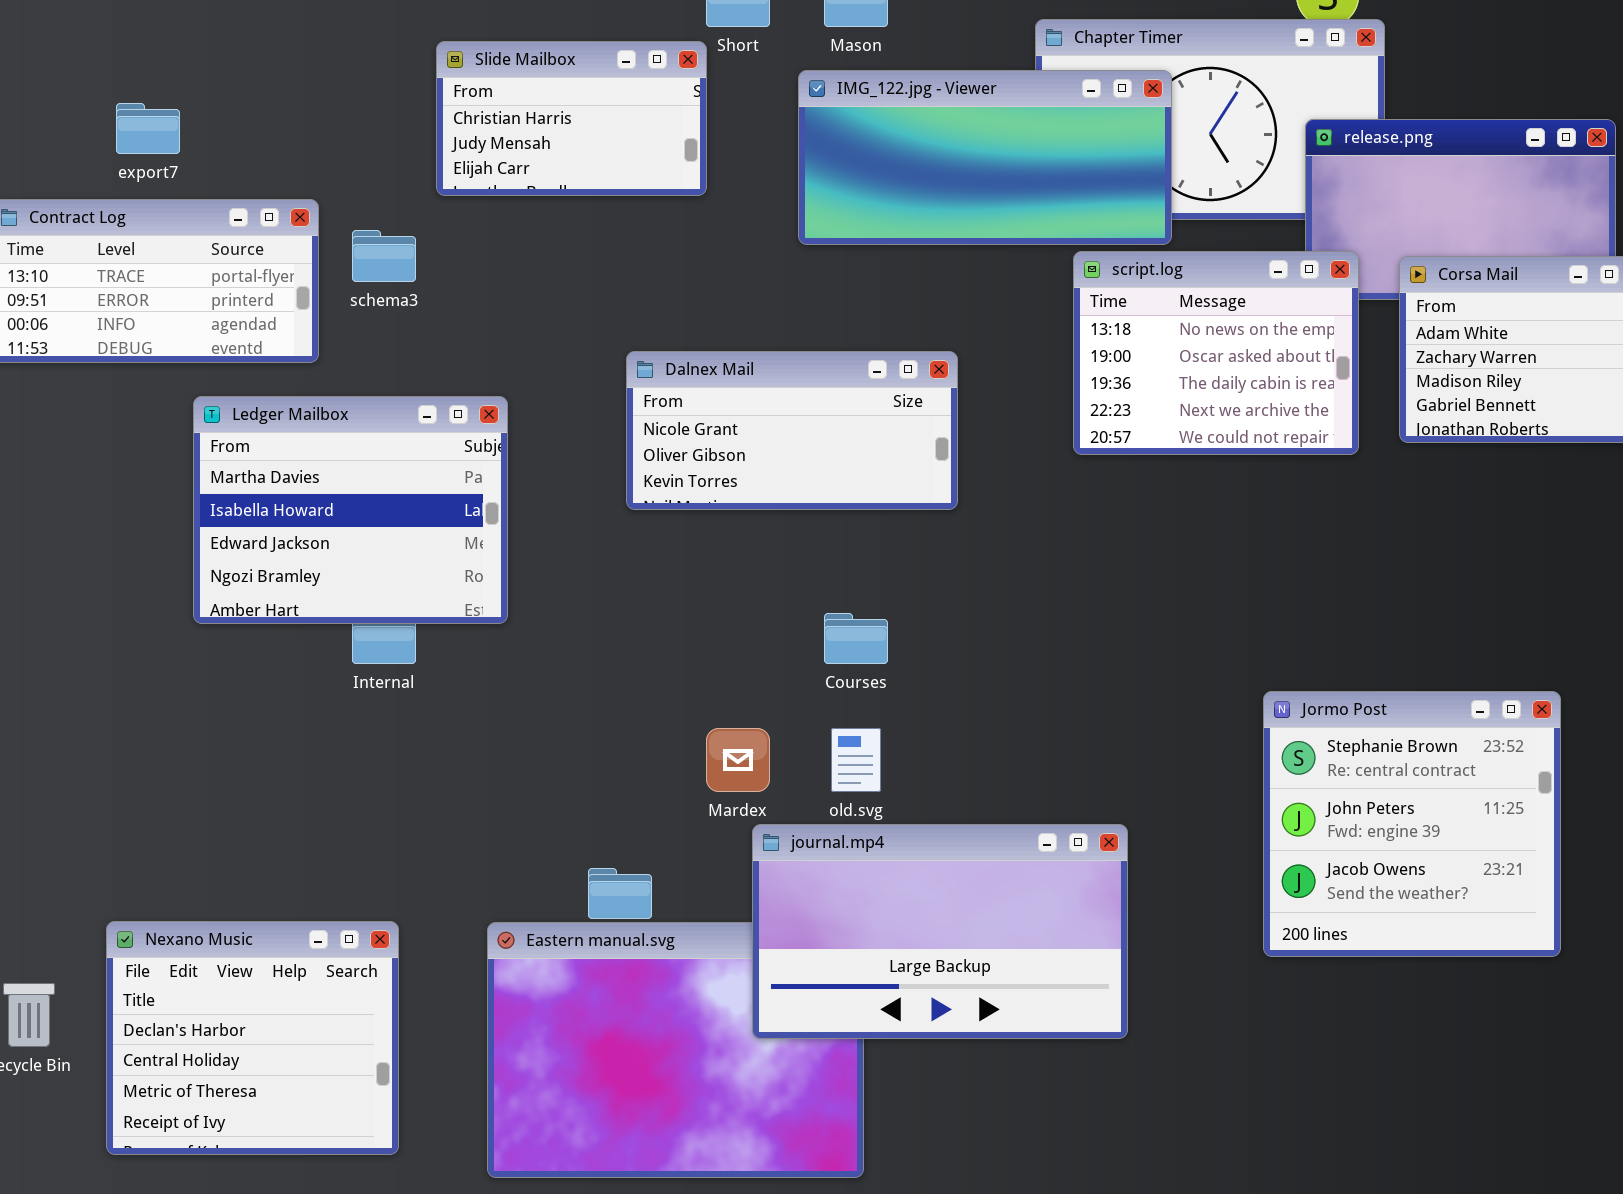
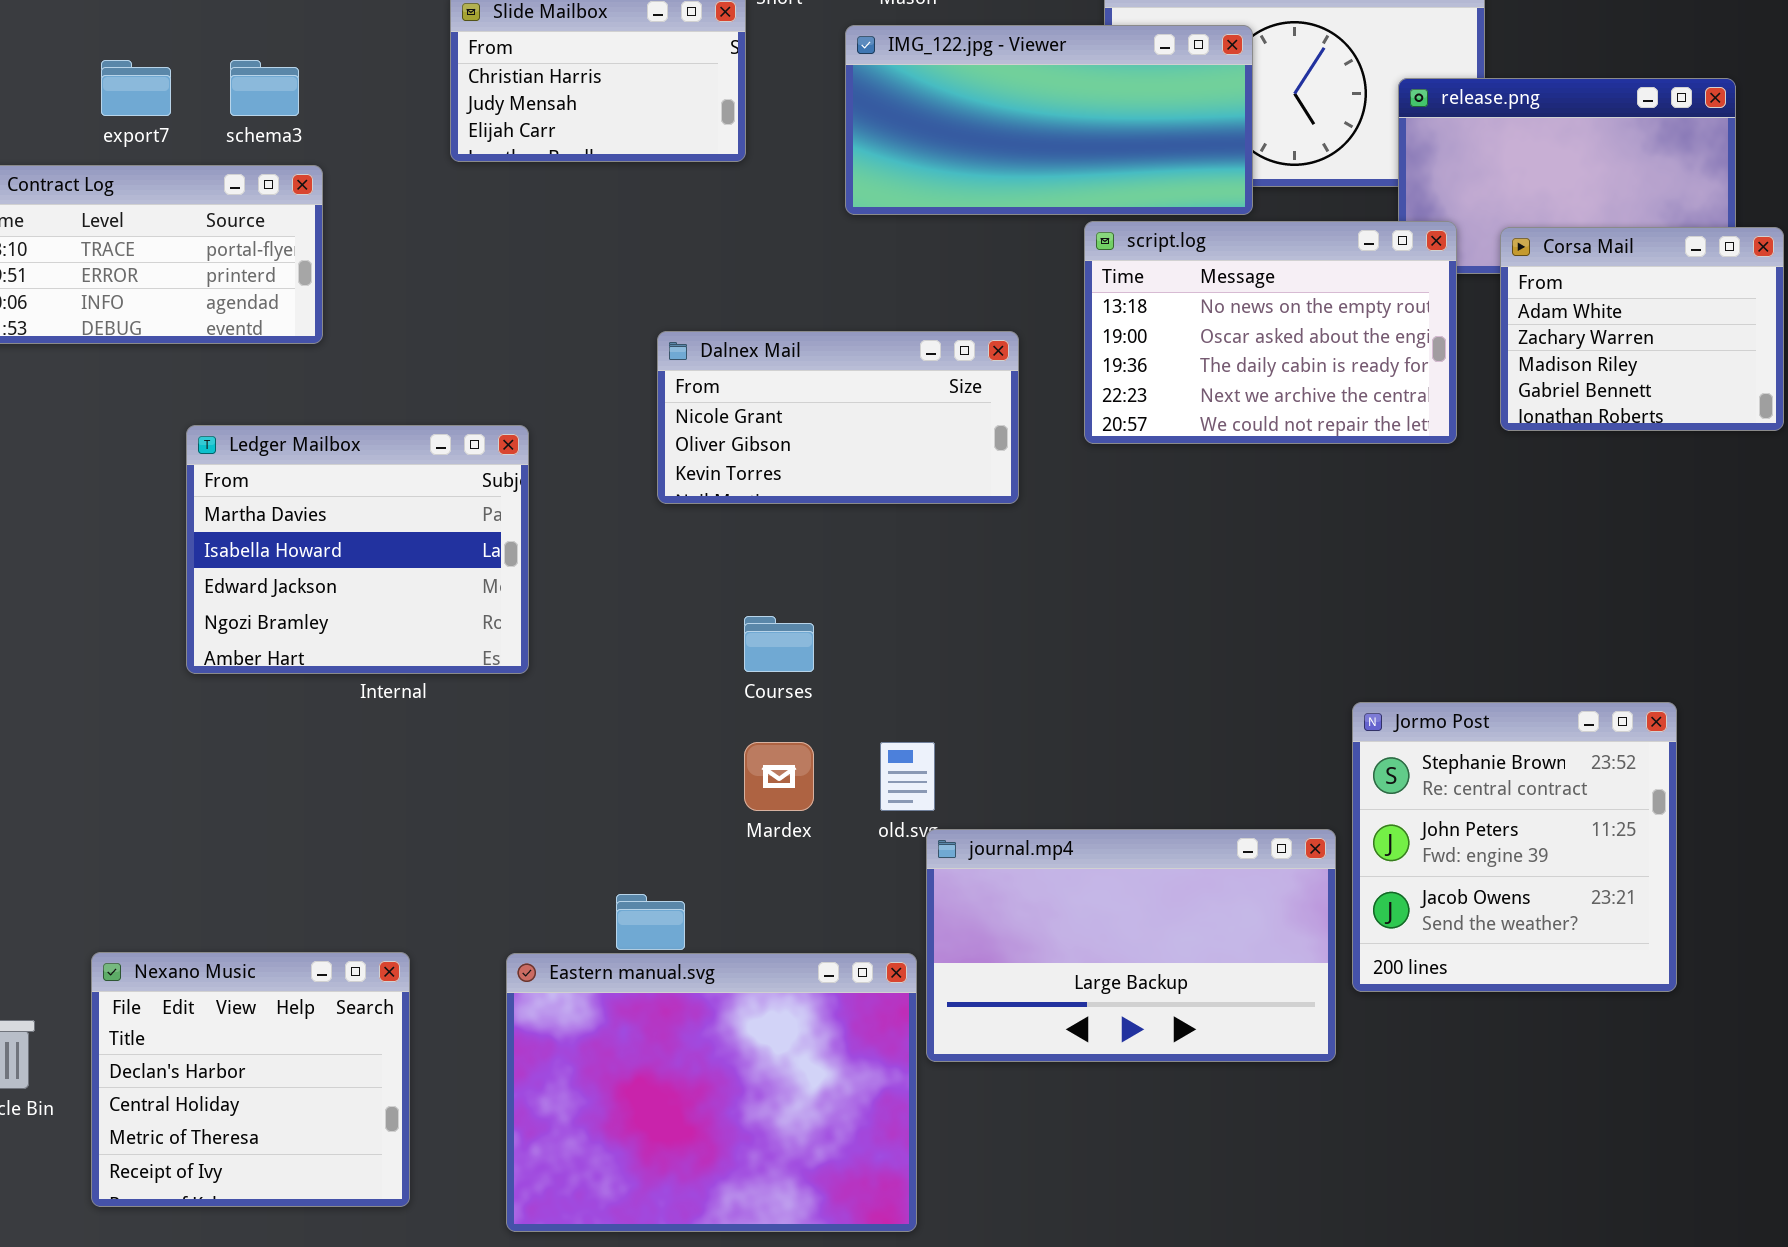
schema3: [352,230,416,282] -> [230,60,299,116], moved
script.log: [1073,251,1359,455] -> [1084,221,1457,444], resized
Ledger Mailbox: [193,396,508,624] -> [186,425,529,674], moved
Courses: [824,613,888,664] -> [744,616,814,672], moved
journal.mp4: [752,824,1128,1039] -> [926,829,1336,1062], moved

